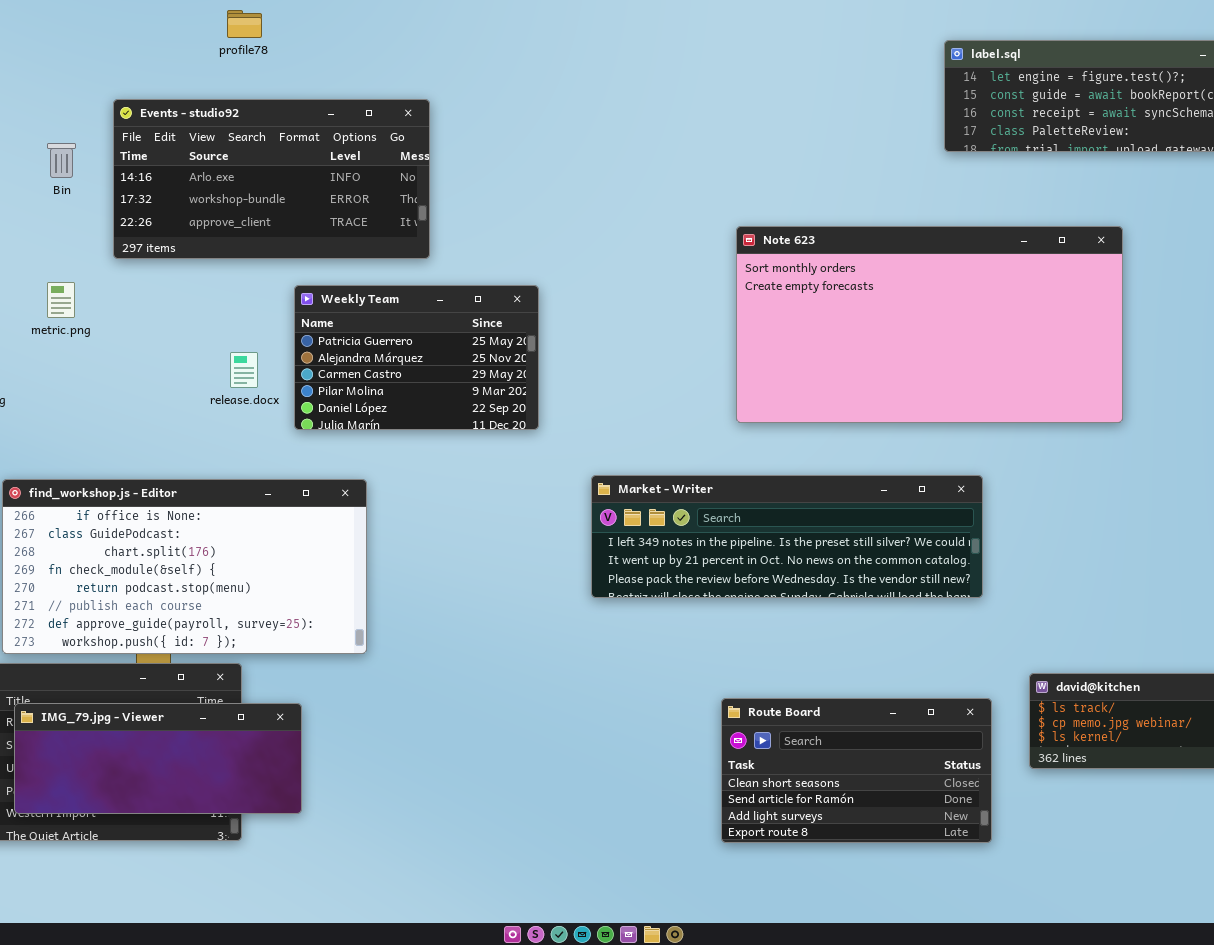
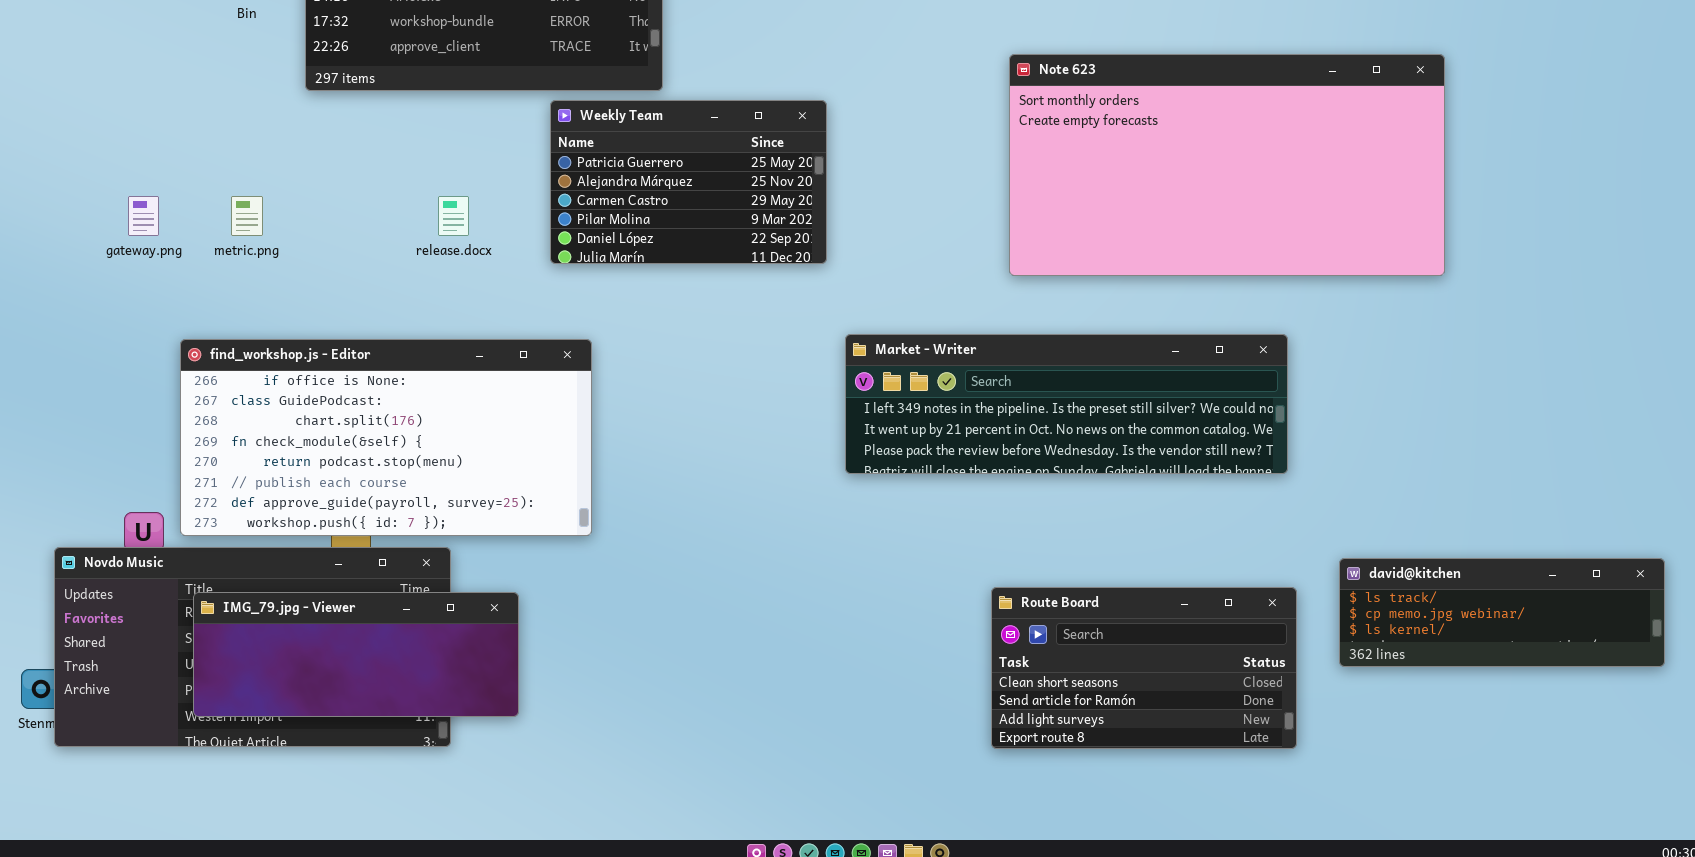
metric.png: [47,282,75,318] -> [231,196,263,236], moved
Weekly Team: [294,285,539,430] -> [550,100,827,264], moved

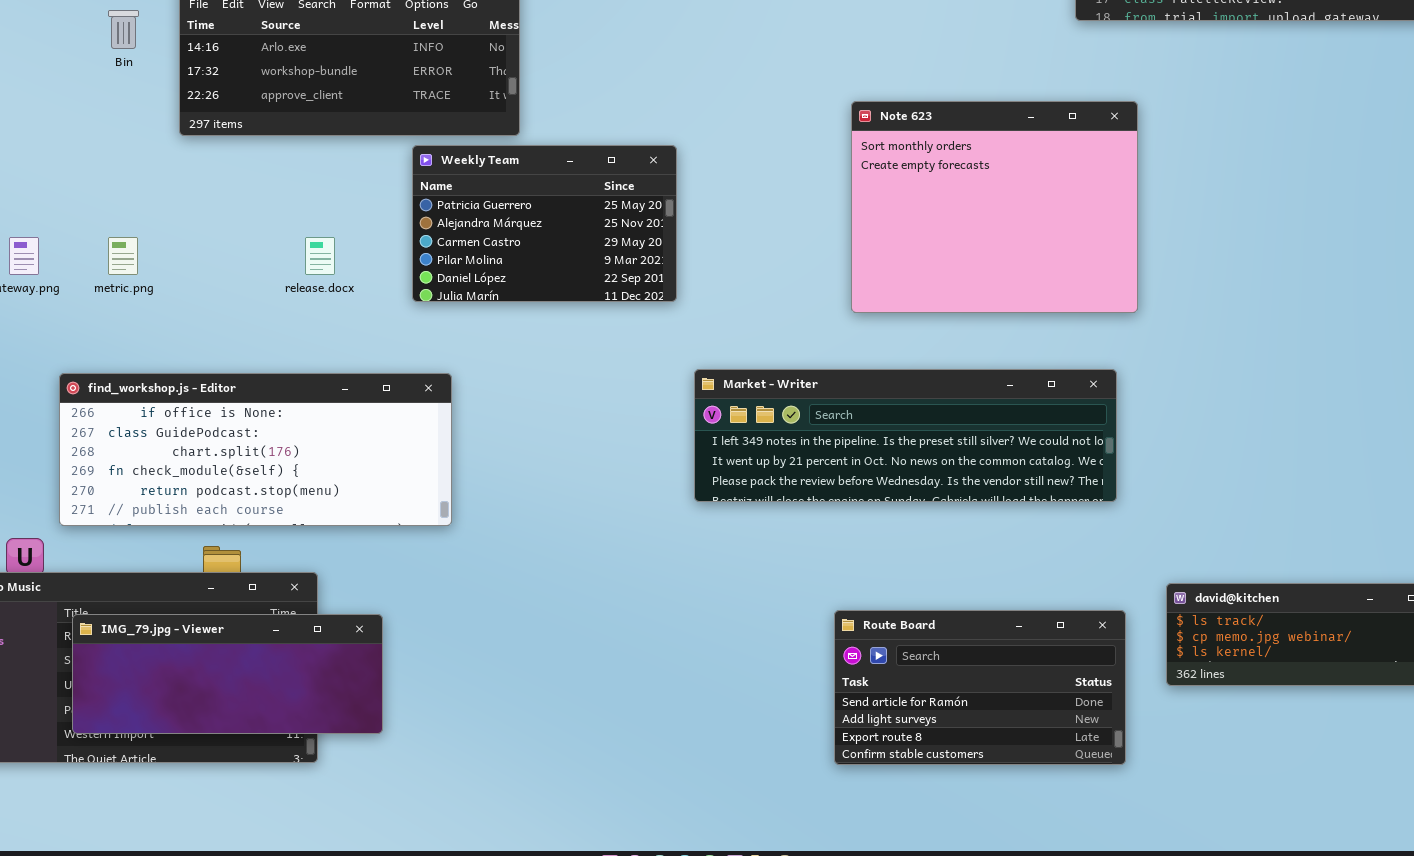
Note 623: [1009,54,1445,276] -> [851,101,1138,313], resized
find_workshop.js - Editor: [180,339,592,536] -> [59,373,452,526], resized
Route Board: [991,587,1297,749] -> [834,610,1126,765], scrolled down 1 row

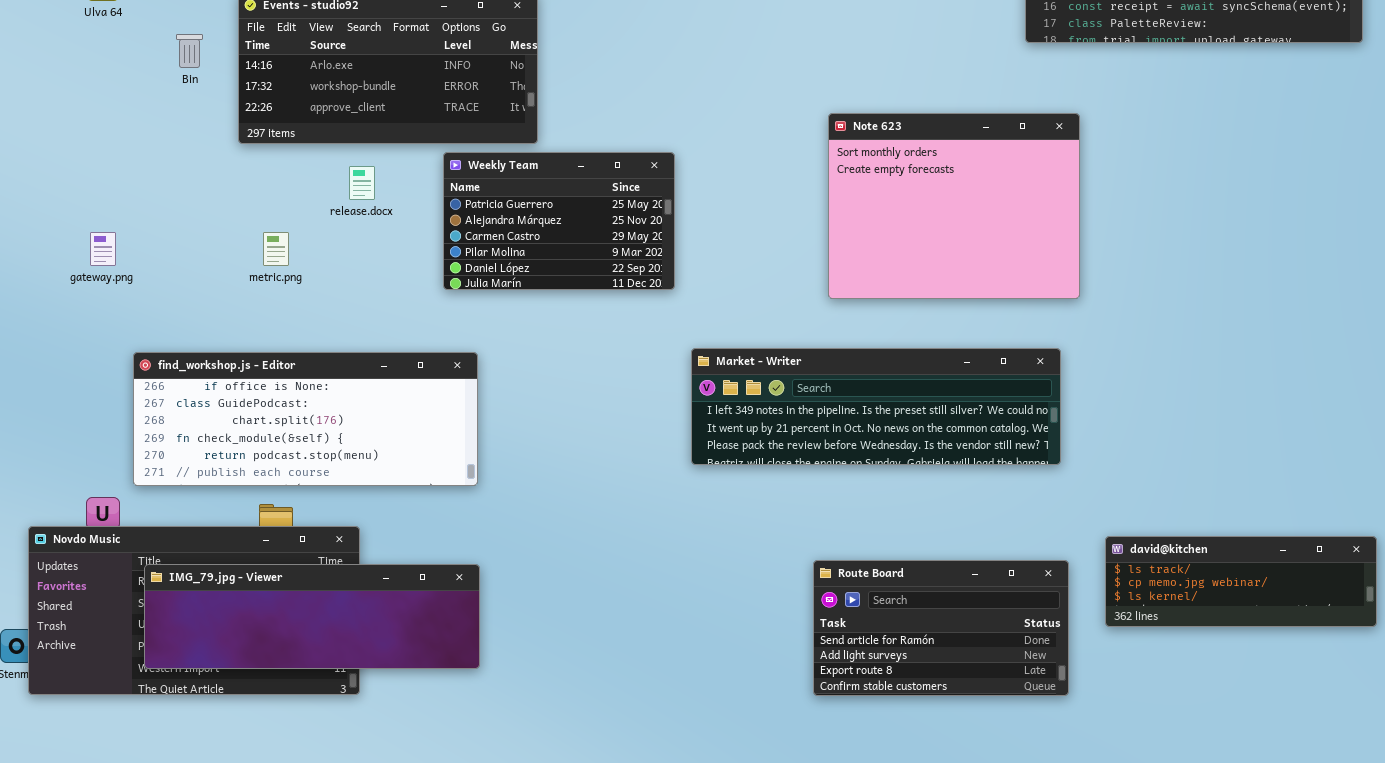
metric.png: [108,237,138,275] -> [263,232,289,266], moved
release.docx: [305,237,335,275] -> [349,166,375,200], moved
IMG_79.jpg - Viewer: [72,614,383,734] -> [144,564,480,669], resized

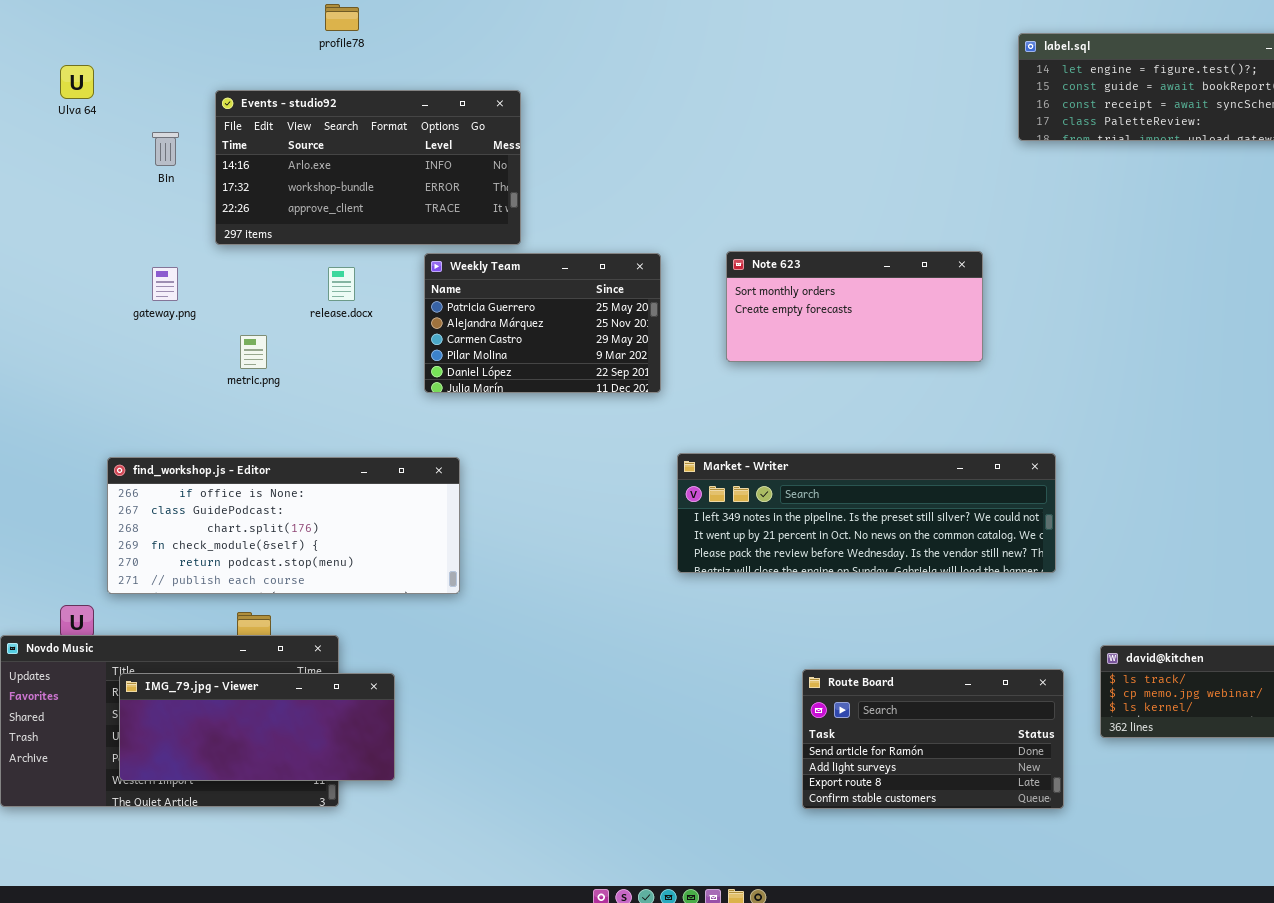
Note 623: [828,113,1080,299] -> [726,251,983,362], moved, resized
gateway.png: [90,232,116,266] -> [152,267,178,301], moved
IMG_79.jpg - Viewer: [144,564,480,669] -> [119,673,395,781], resized

